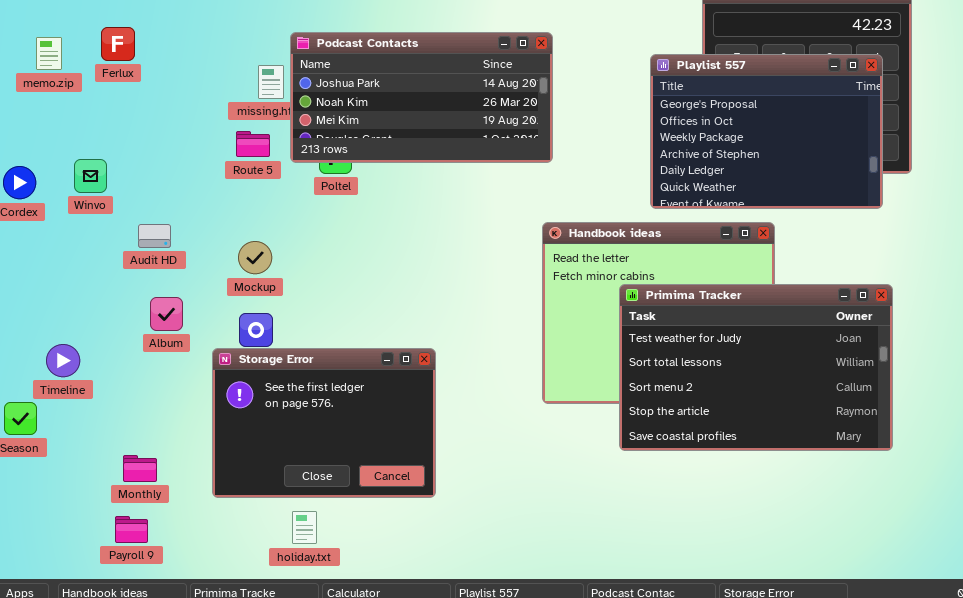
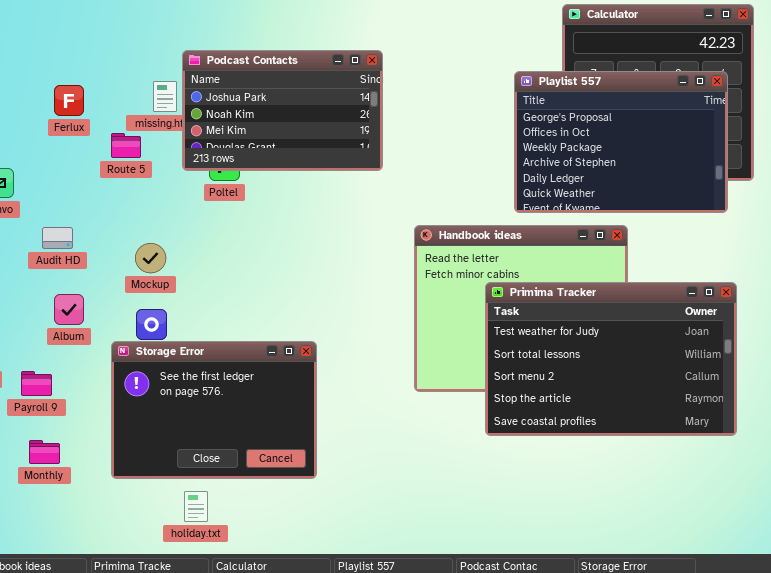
Ferlux: [101,27,135,61] -> [54,85,84,116], moved
Podcast Contacts: [290,32,553,163] -> [182,50,383,171], resized
Route 5: [236,131,270,157] -> [111,133,141,158], moved
Payroll 9: [115,516,148,543] -> [21,371,52,396], moved

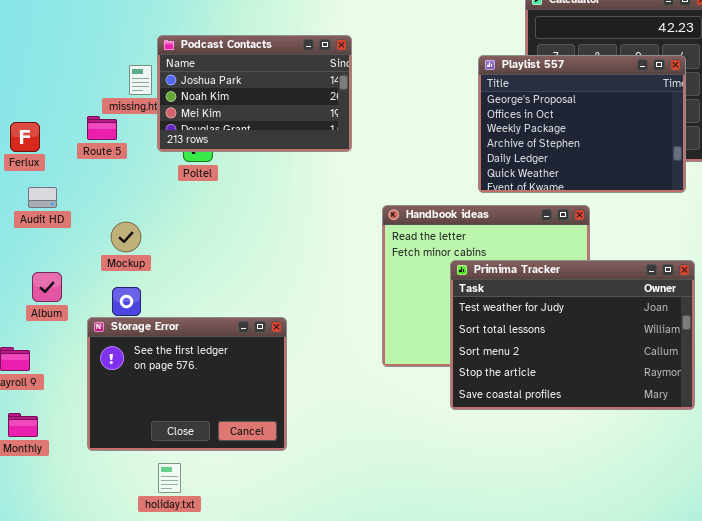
Ferlux: [54,85,84,116] -> [10,122,40,152], moved
Audit HD: [42,227,73,249] -> [28,187,57,208], moved

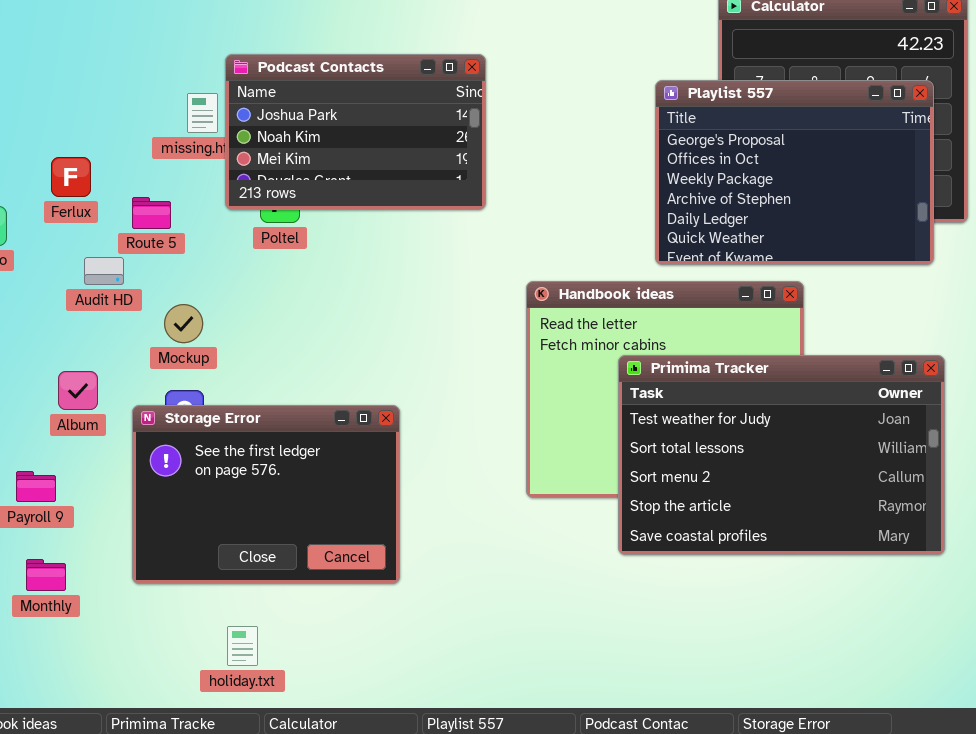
Route 5: [87,116,117,140] -> [132,197,171,229], moved
Ferlux: [10,122,40,152] -> [51,157,91,197], moved
Audit HD: [28,187,57,208] -> [84,257,124,285], moved
Storage Error: [87,317,287,451] -> [132,405,400,584], moved

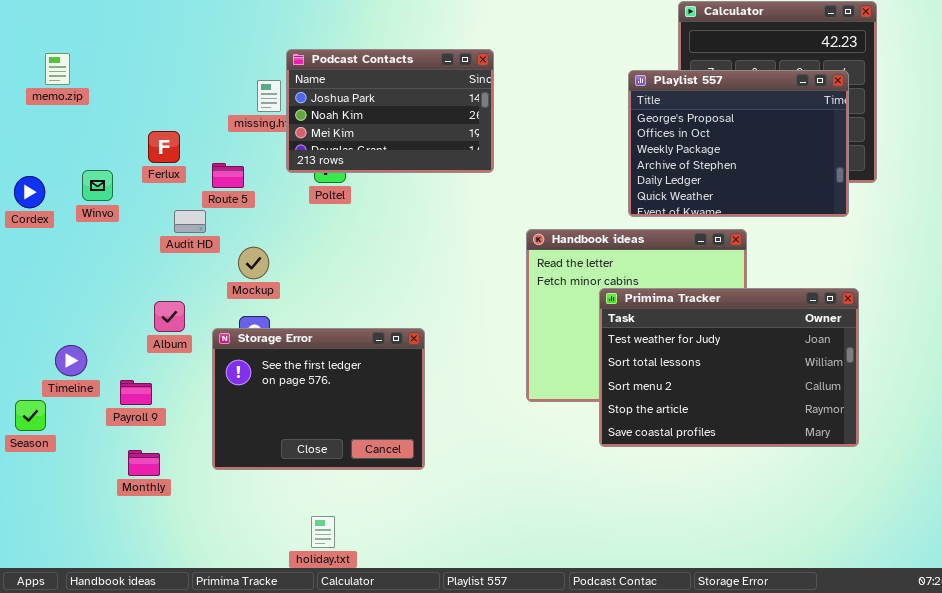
holiday.txt: [227,626,258,666] -> [311,516,335,548], moved

